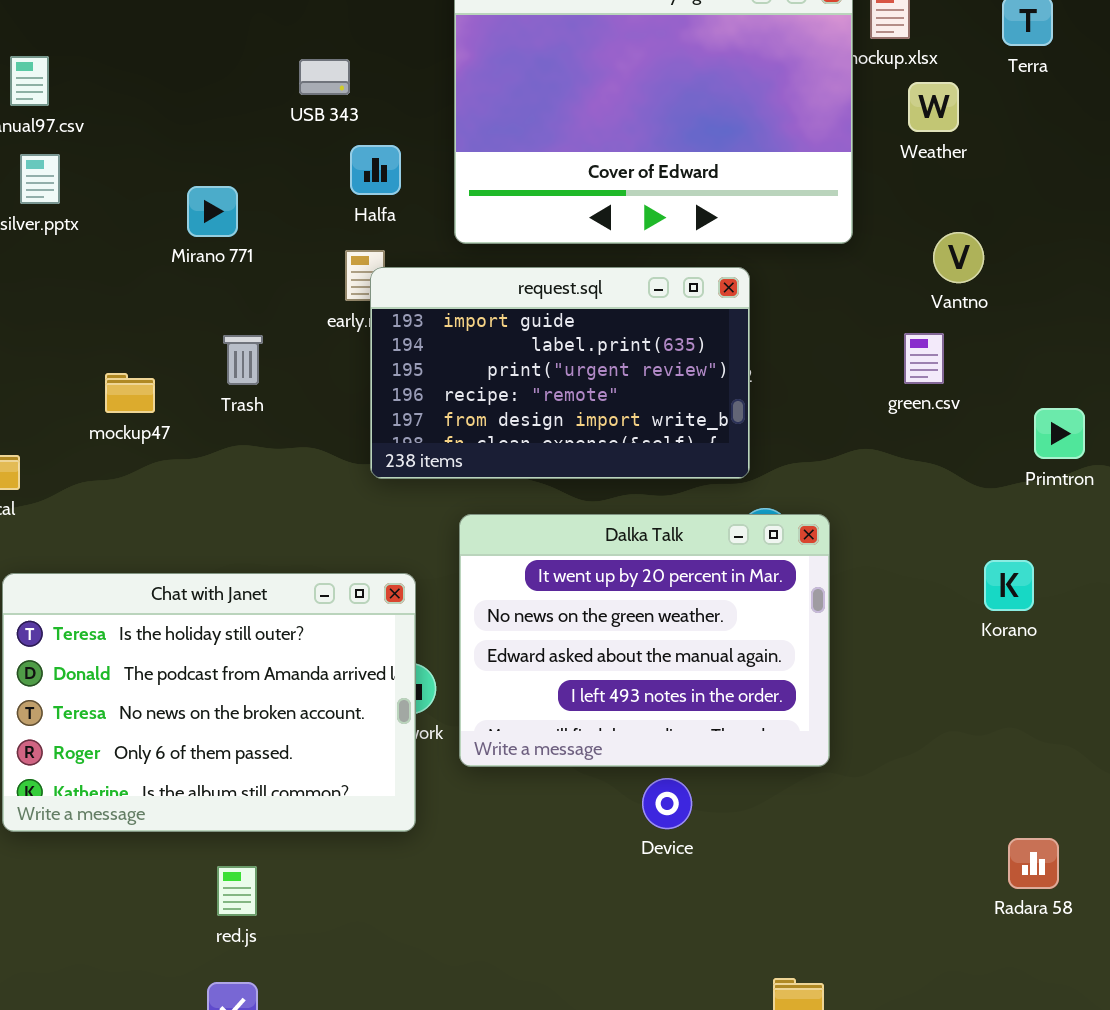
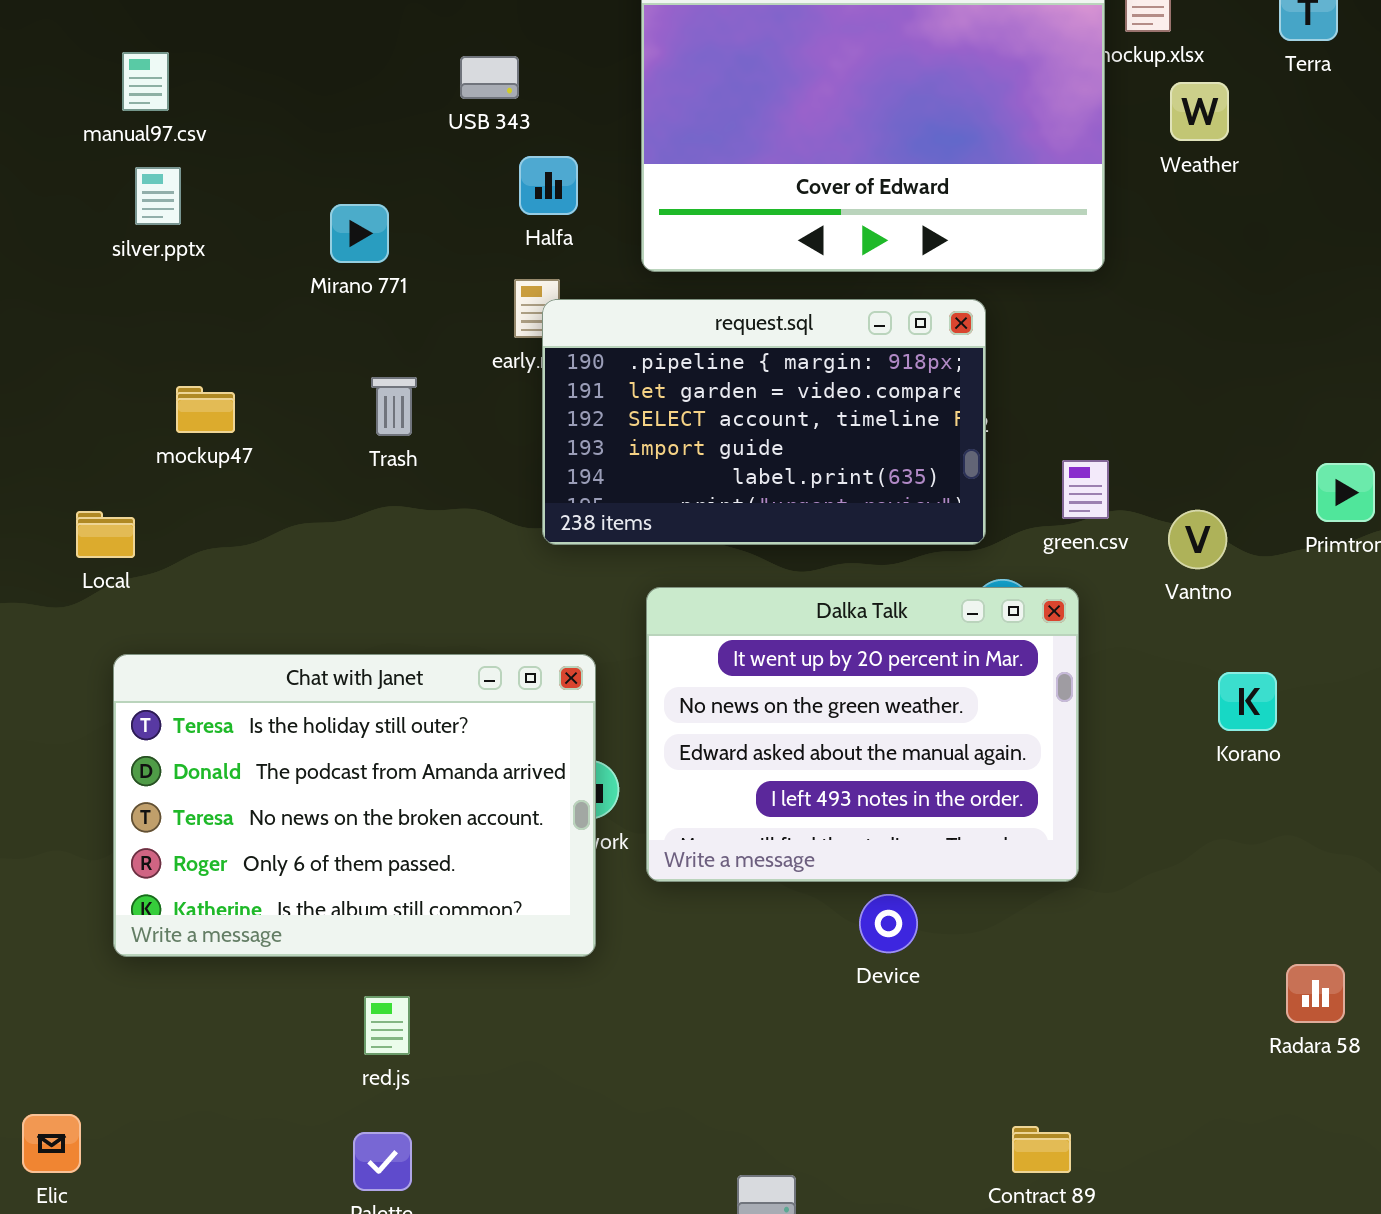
Vantno: [933,232,984,283] -> [1168,510,1227,569], moved
request.sql: [370,267,750,479] -> [542,299,986,545], scrolled up 3 rows
green.csv: [904,333,944,384] -> [1062,460,1109,519], moved
mockup47: [105,373,155,413] -> [176,386,235,433], moved
Korano: [984,560,1034,611] -> [1218,672,1277,731], moved

